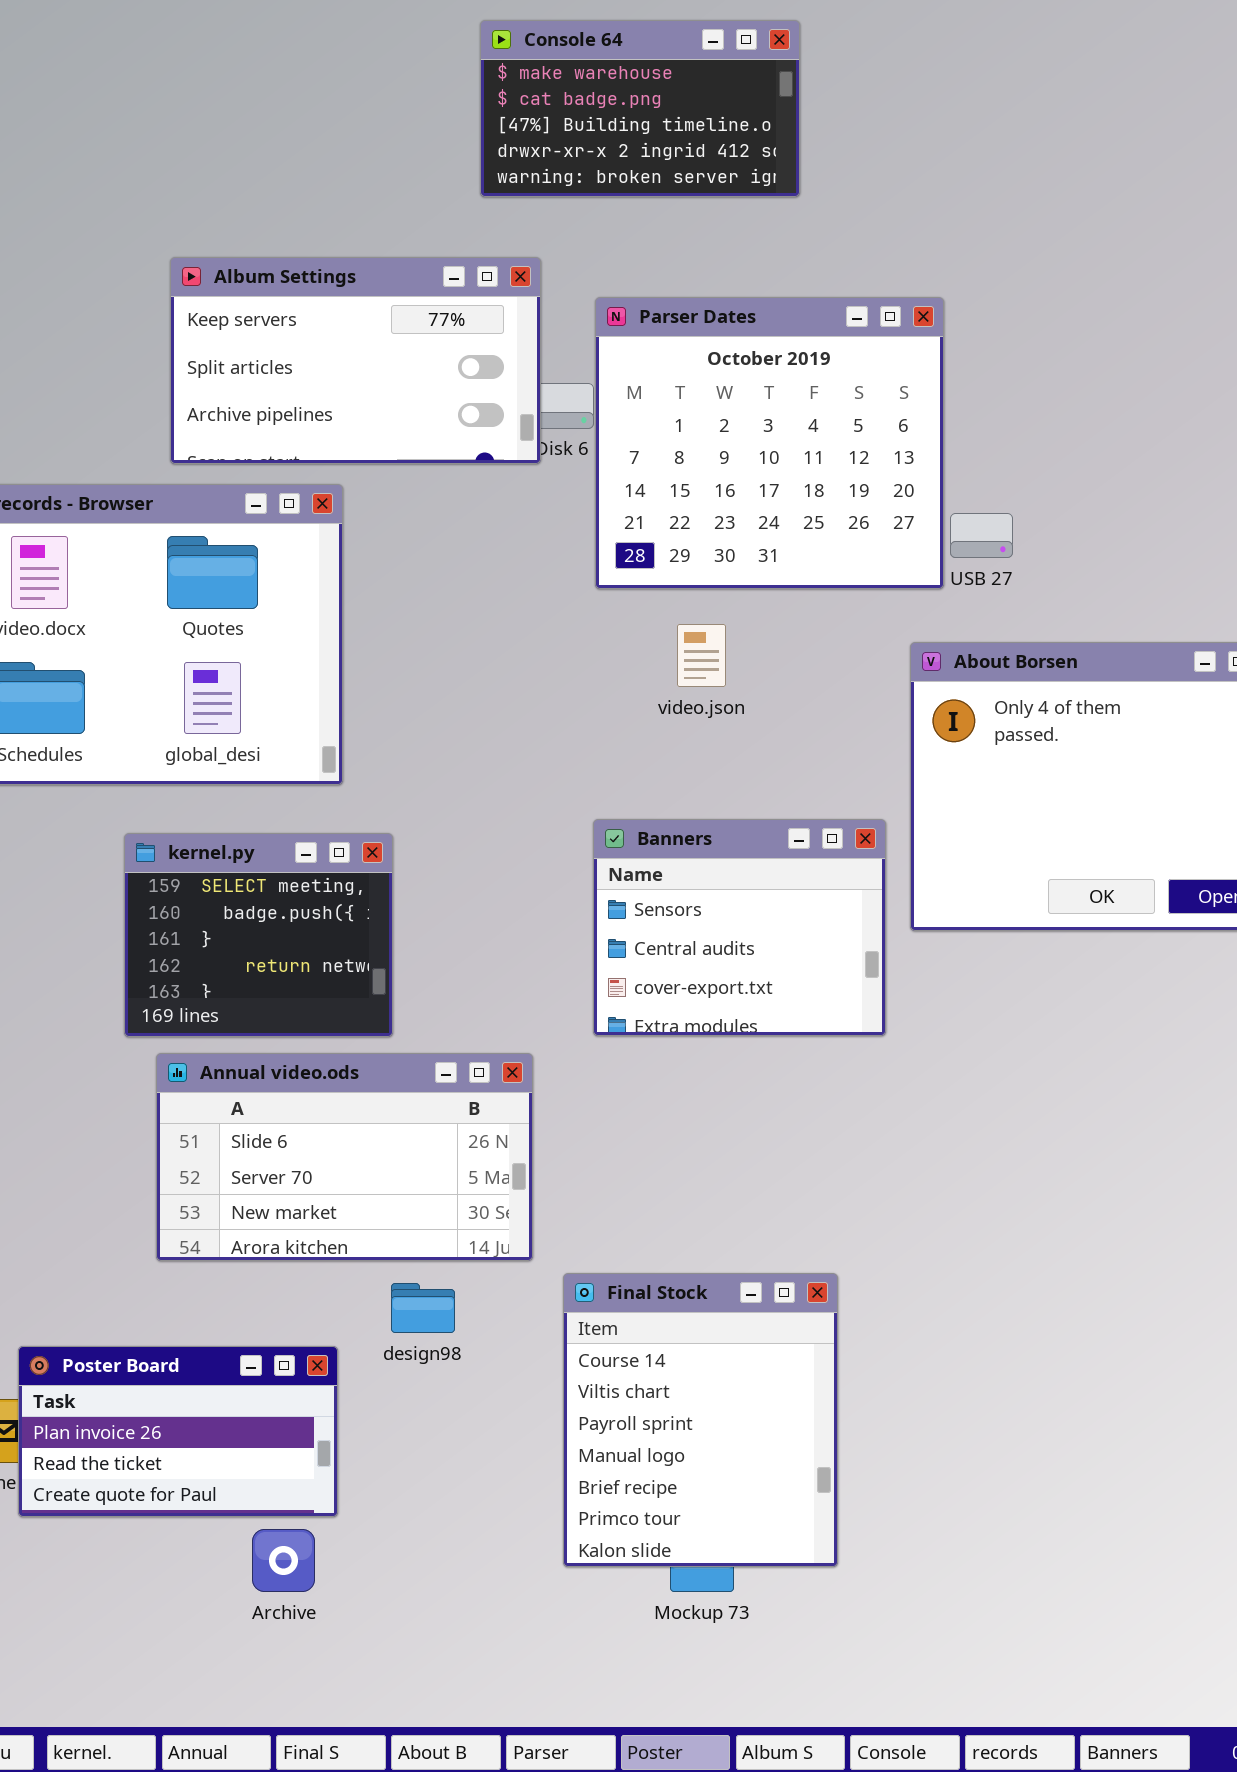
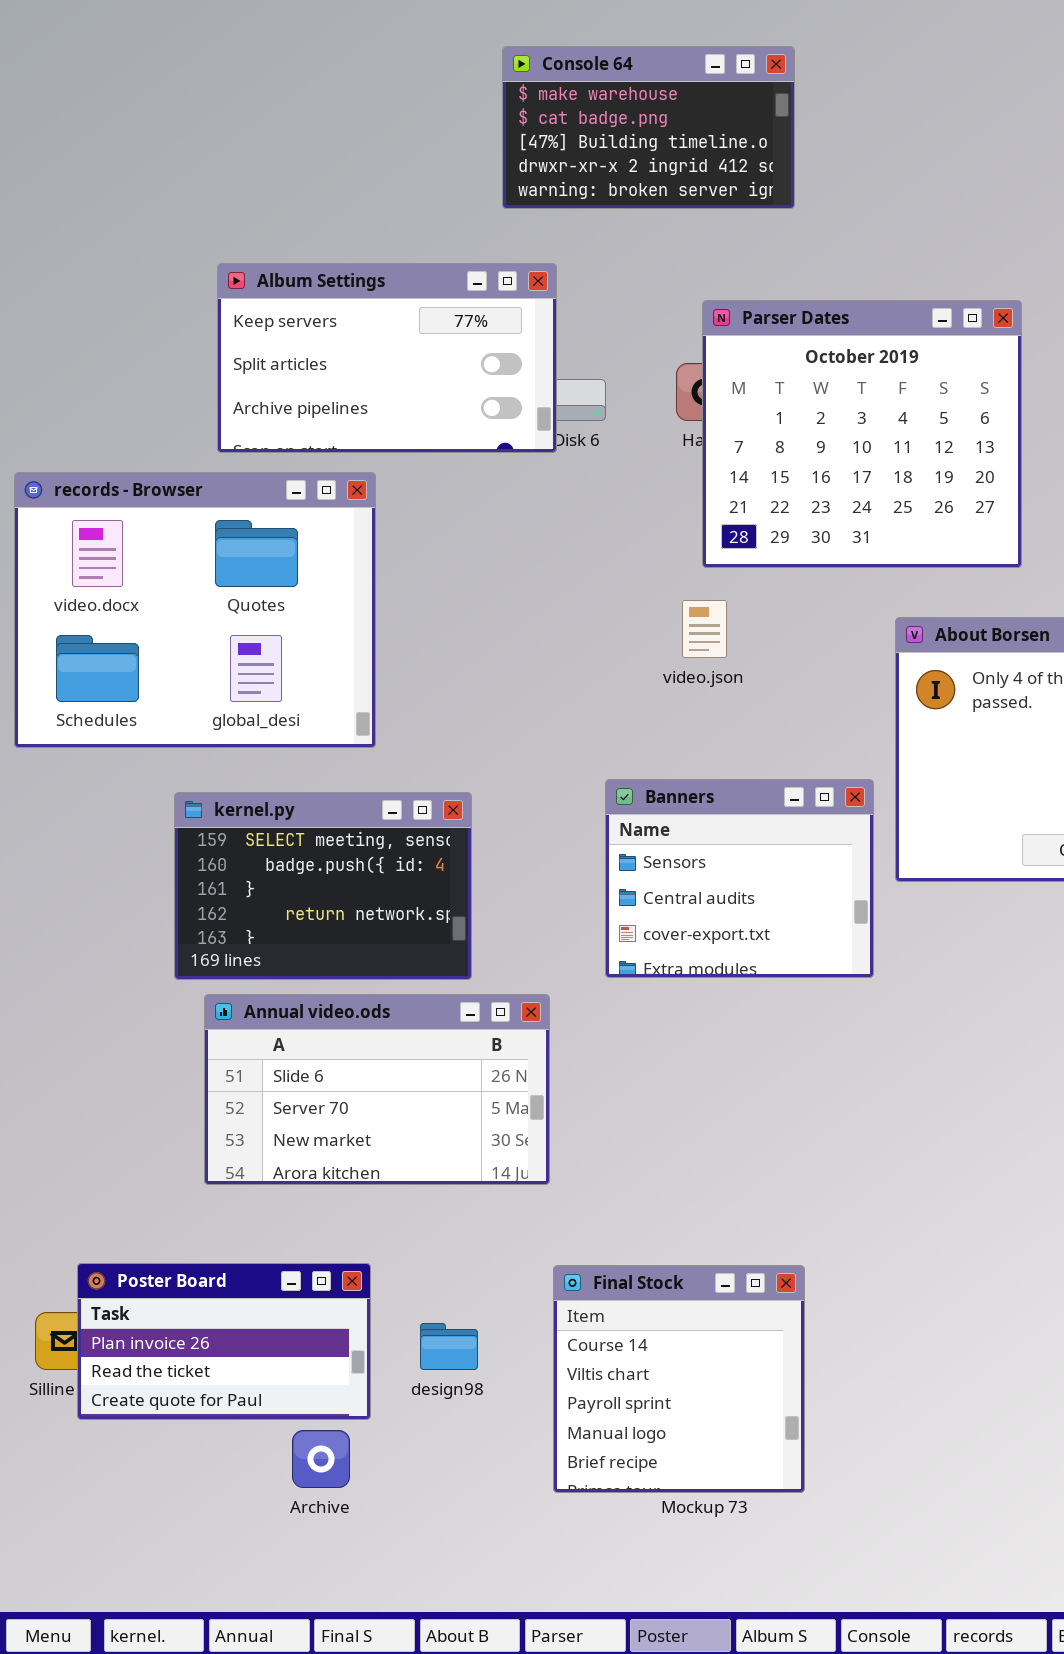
Parser Dates: [595,297,944,589] -> [702,300,1022,568], moved
kernel.py: [124,833,393,1037] -> [174,792,472,980], resized
Final Stock: [563,1273,838,1567] -> [553,1265,805,1493], moved, resized
design98: [391,1283,455,1333] -> [420,1323,478,1370], moved

